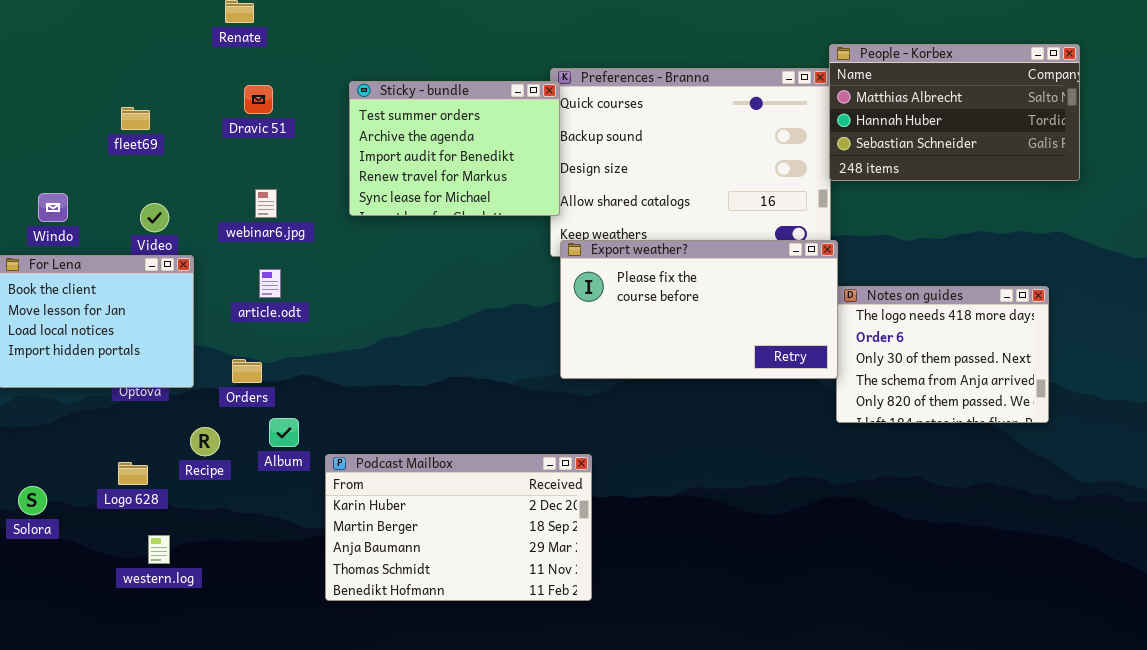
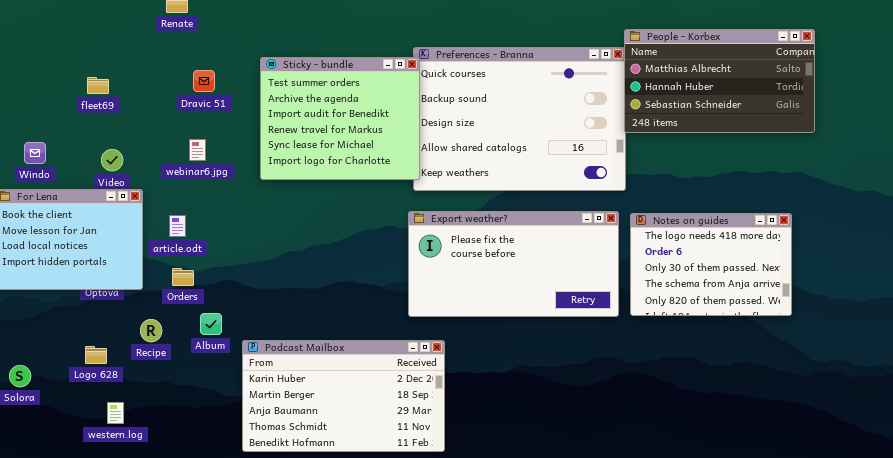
Sticky - bundle: [349,81,560,216] -> [260,57,420,180], resized
Dravic 51: [244,85,273,114] -> [193,70,215,92], moved
Export weather?: [560,240,838,379] -> [408,211,619,317], moved
article.odt: [259,269,281,298] -> [169,215,186,237], moved

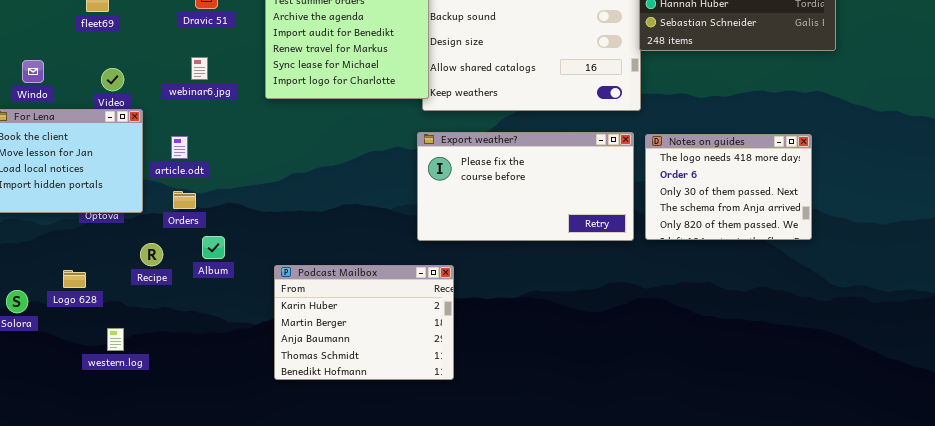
Podcast Mailbox: [242,340,445,452] -> [274,265,454,380], resized
Logo 628: [85,346,107,364] -> [63,270,86,288], moved

